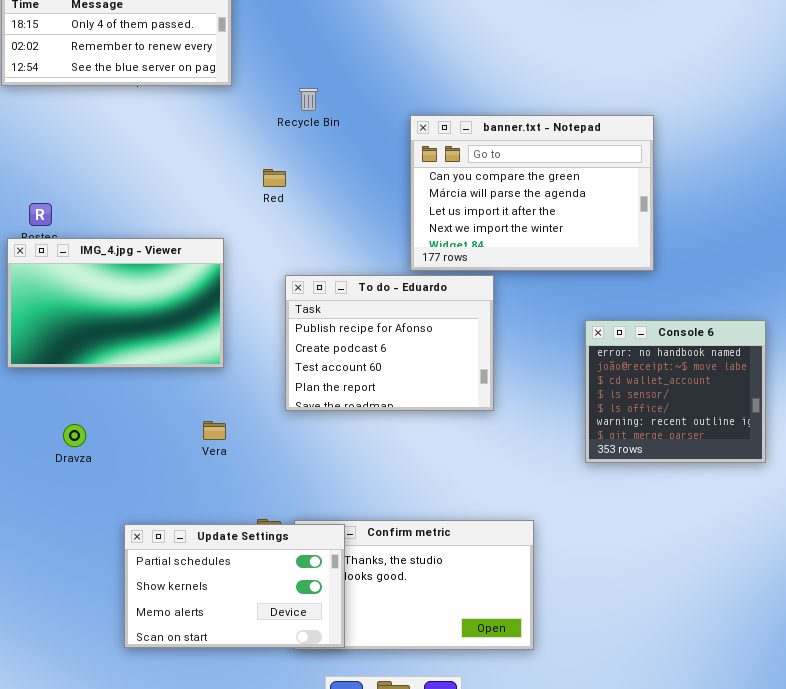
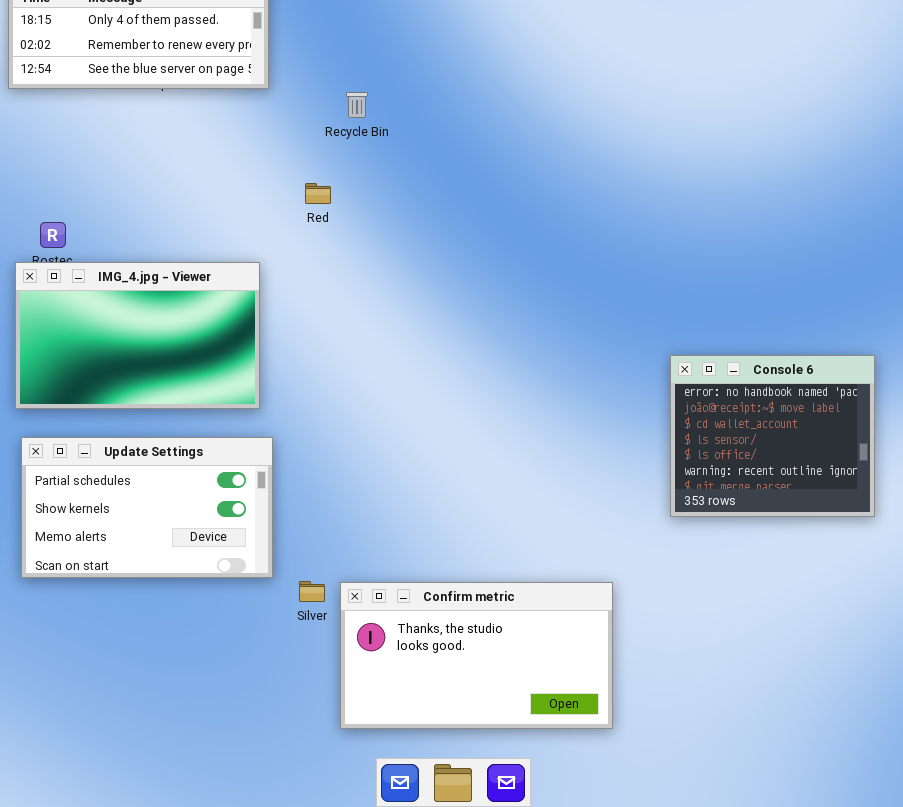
banner.txt - Notepad: [410,115,654,271] -> none, closed
To do - Eduardo: [285,275,494,411] -> none, closed
Update Settings: [124,524,345,648] -> [21,437,273,578], moved

